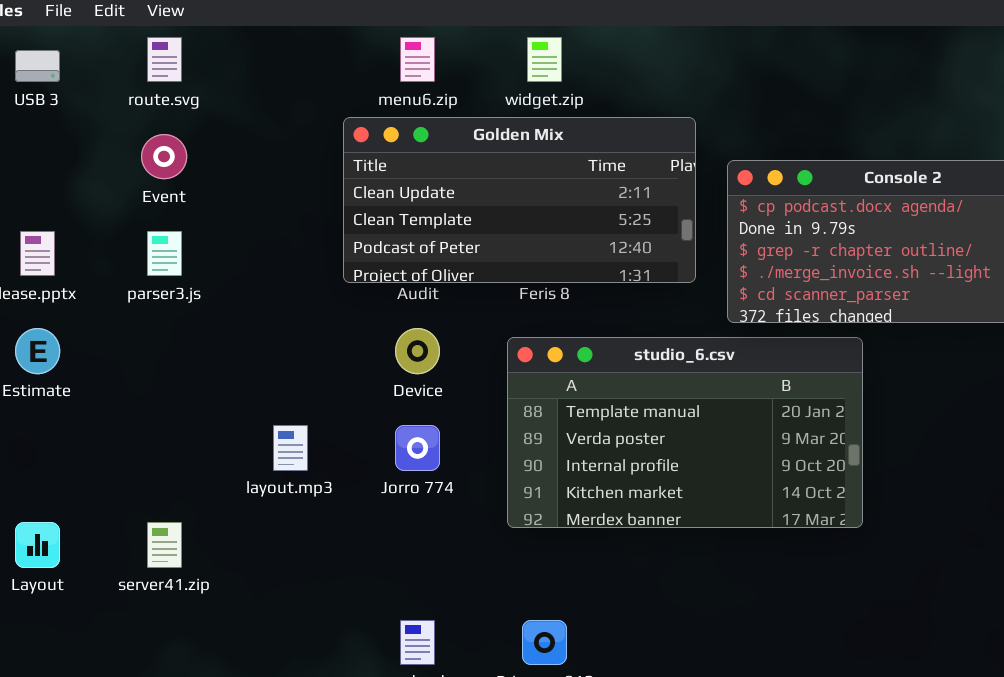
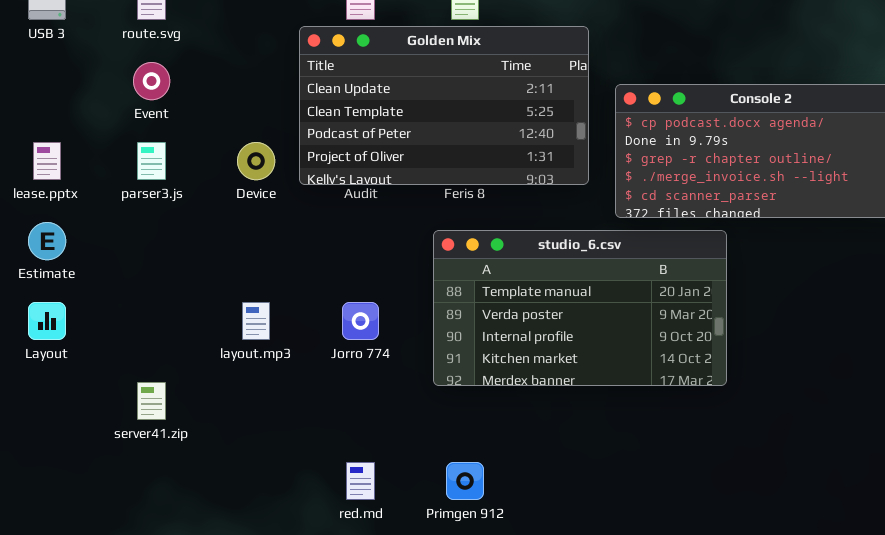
Golden Mix: [343,117,696,283] -> [299,26,589,185], resized
Device: [395,328,440,374] -> [237,142,275,180], moved
Layout: [15,522,60,568] -> [28,302,66,340], moved

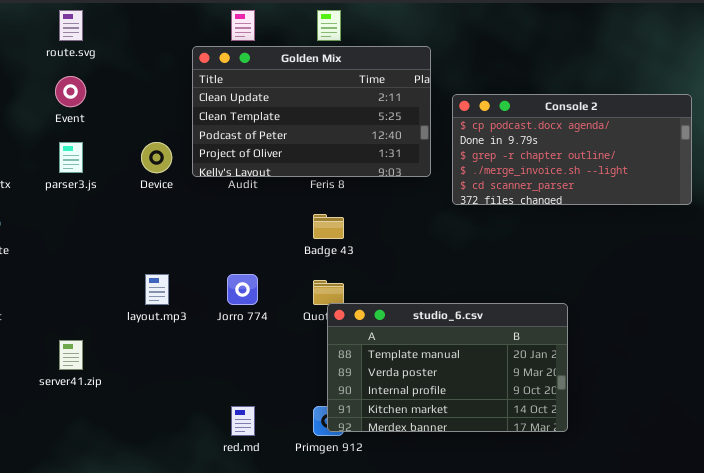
studio_6.csv: [433,230,727,386] -> [327,303,568,432], moved

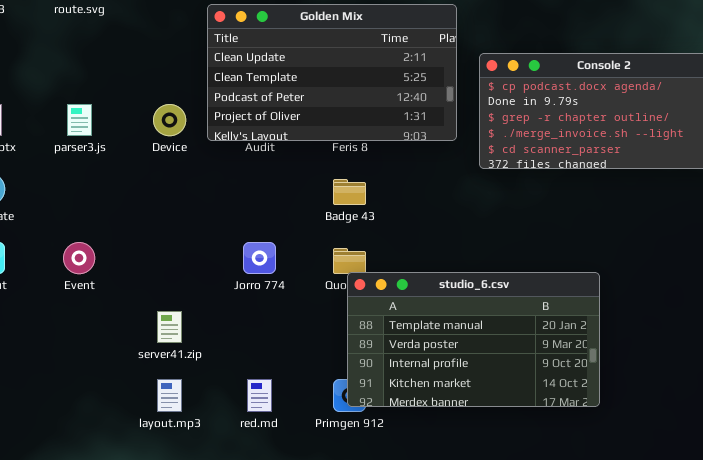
Event: [55,76,86,107] -> [63,242,95,274], moved
layout.mp3: [145,274,169,305] -> [157,379,182,412], moved
server41.zip: [59,340,83,370] -> [157,311,182,343], moved

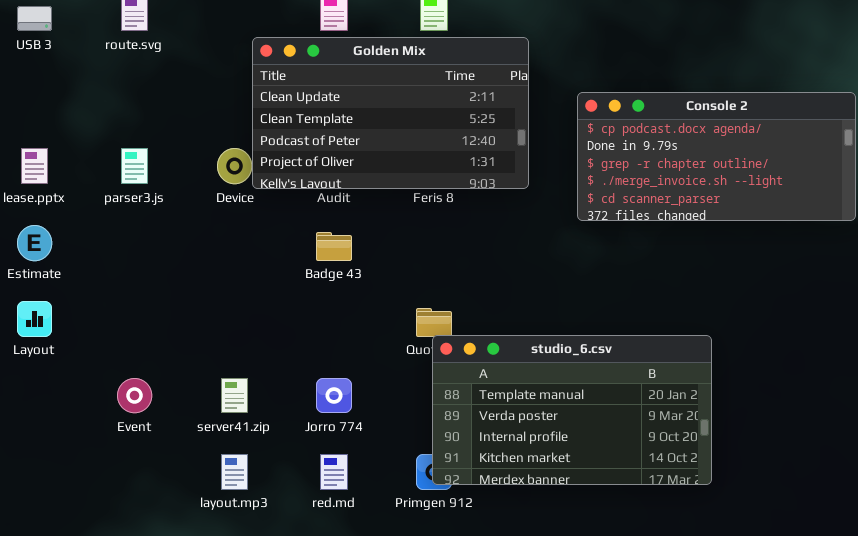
Golden Mix: [207,4,457,141] -> [252,37,529,189], moved
Badge 43: [333,179,366,205] -> [316,232,352,261], moved
Event: [63,242,95,274] -> [117,378,152,413], moved
Jorro 774: [243,242,276,274] -> [316,378,352,413], moved

